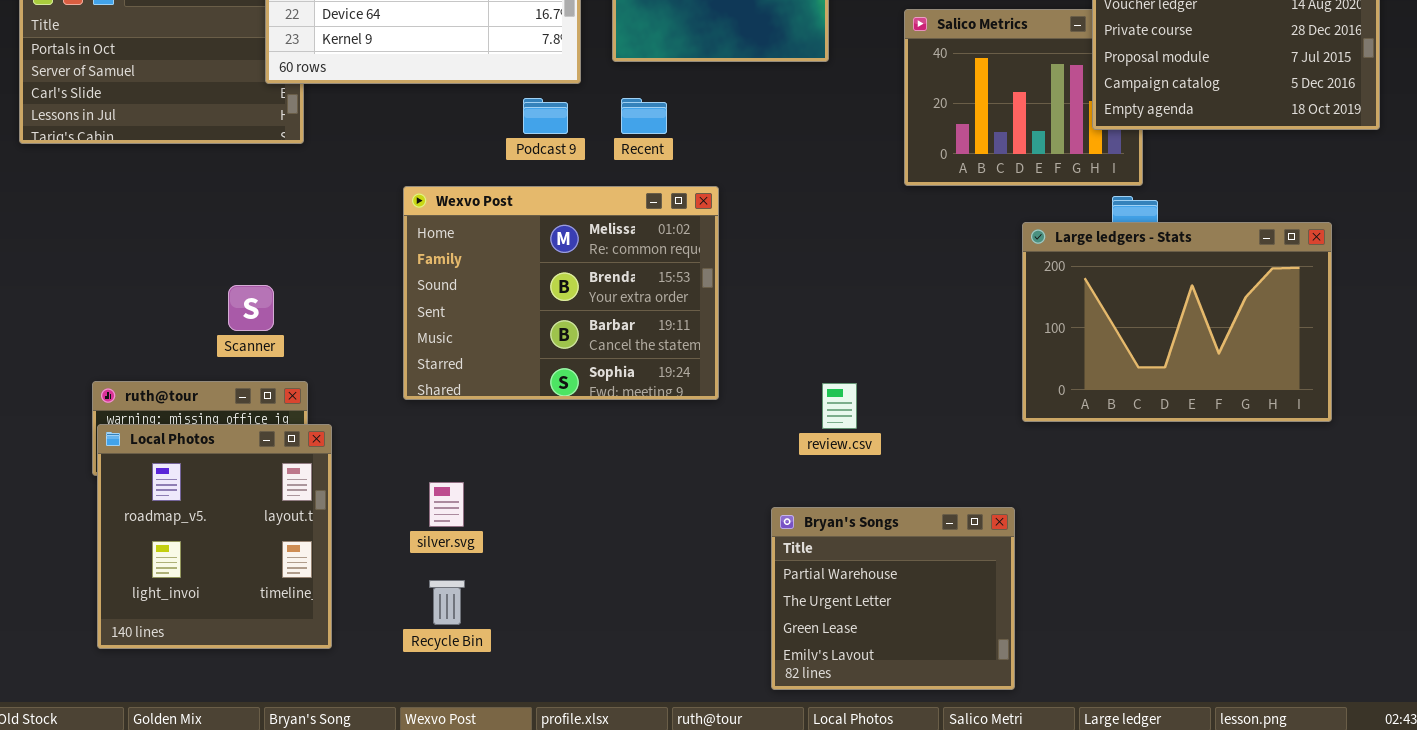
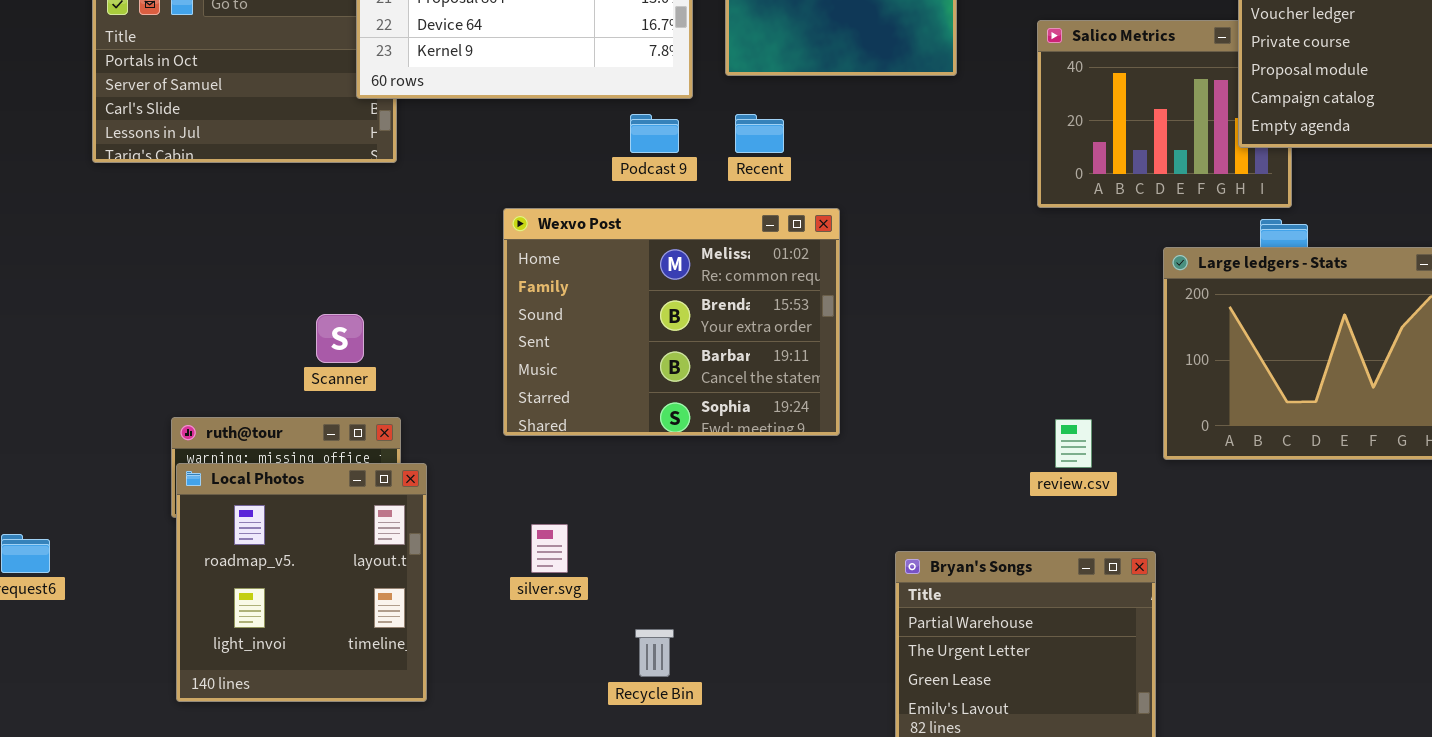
review.csv: [822,383,857,429] -> [1055,419,1092,468], moved
Recycle Bin: [429,580,465,625] -> [635,629,674,677], moved

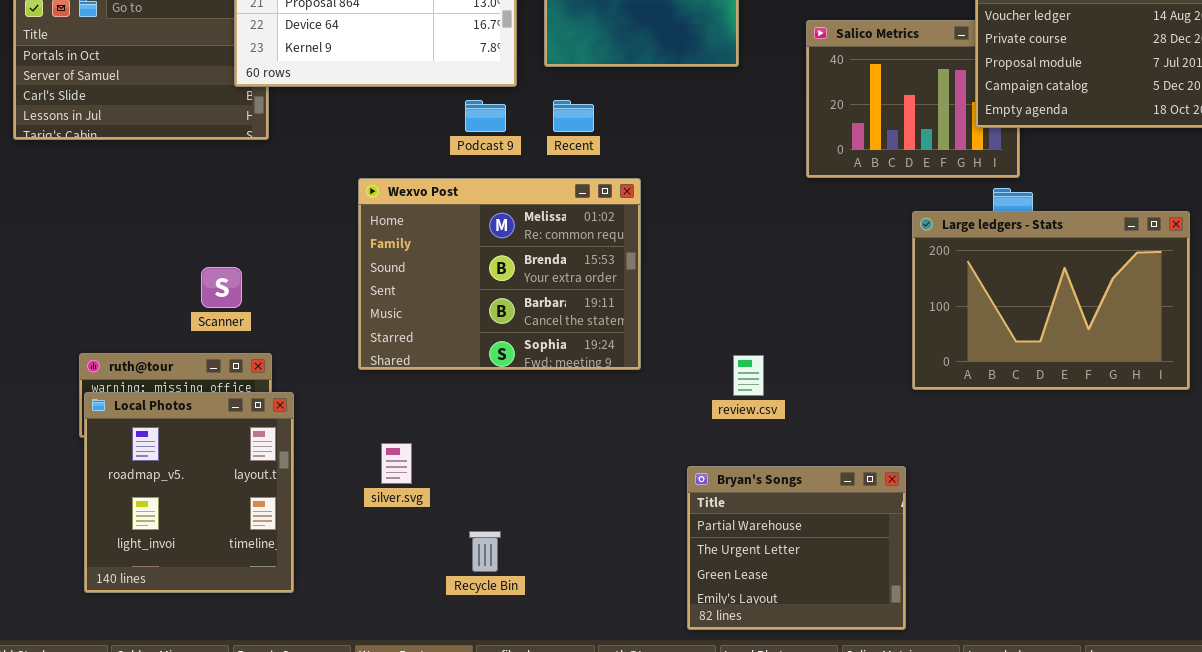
review.csv: [1055,419,1092,468] -> [733,355,764,396], moved

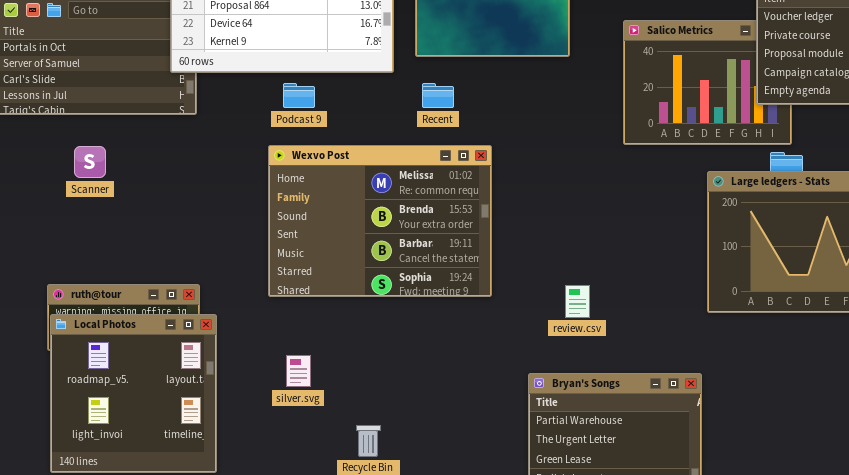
Podcast 9: [465,100,506,132] -> [283,83,315,108], moved
Scanner: [201,267,242,308] -> [74,146,106,178], moved

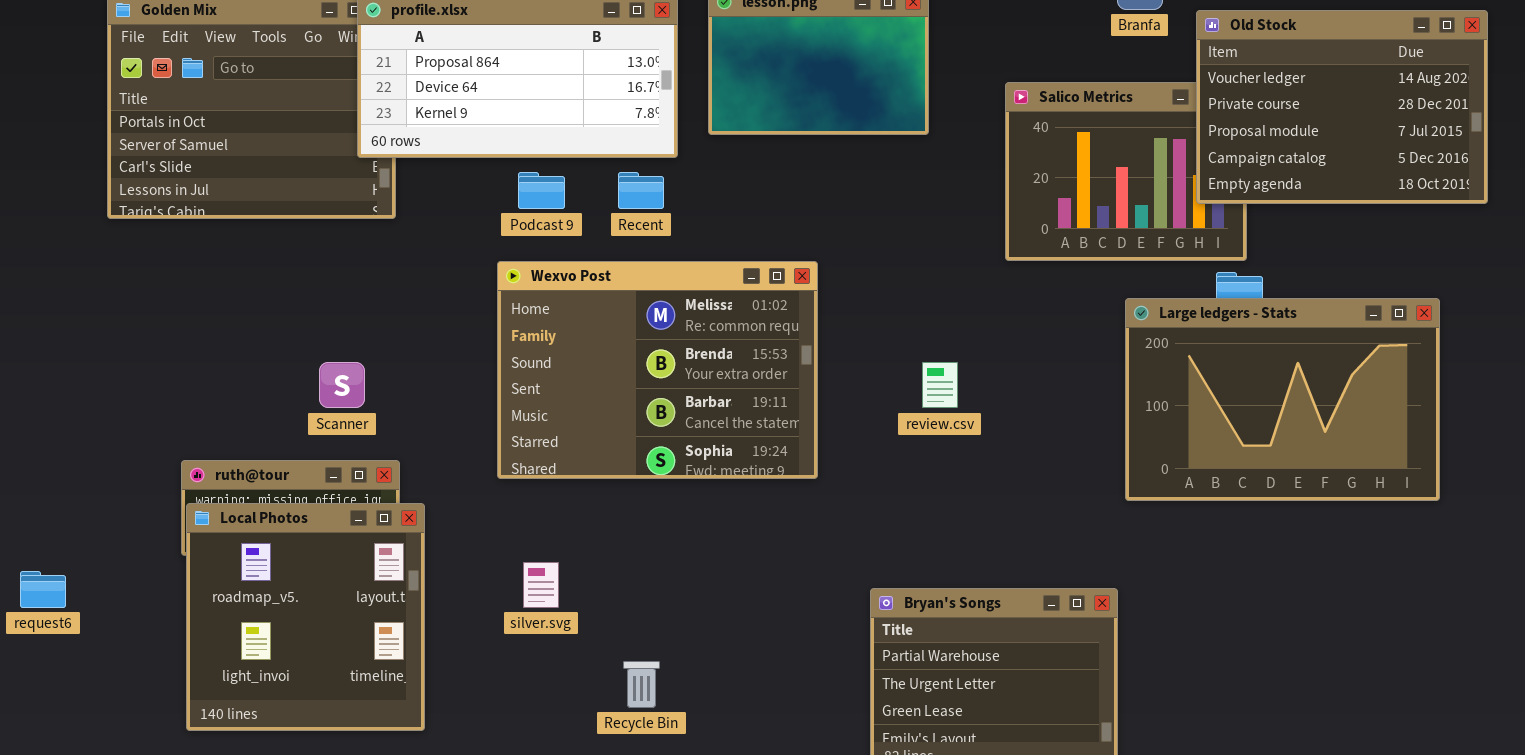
Recent: [422,83,454,108] -> [618,172,664,209], moved
Scanner: [74,146,106,178] -> [319,362,365,408], moved
review.csv: [565,285,590,318] -> [922,362,958,408], moved

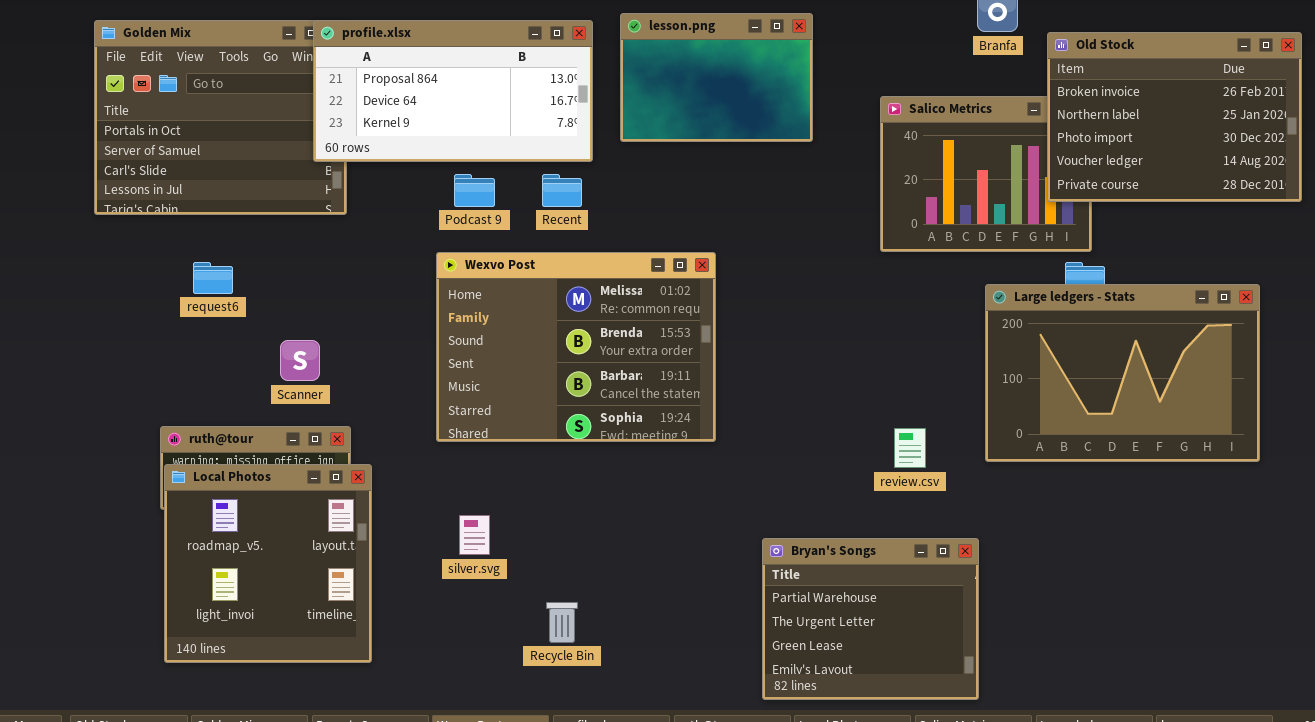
Old Stock: [1196,10,1488,204] -> [1047,32,1302,202], scrolled up 3 rows
review.csv: [922,362,958,408] -> [894,428,926,468], moved
request6: [20,571,66,608] -> [193,262,233,294], moved

